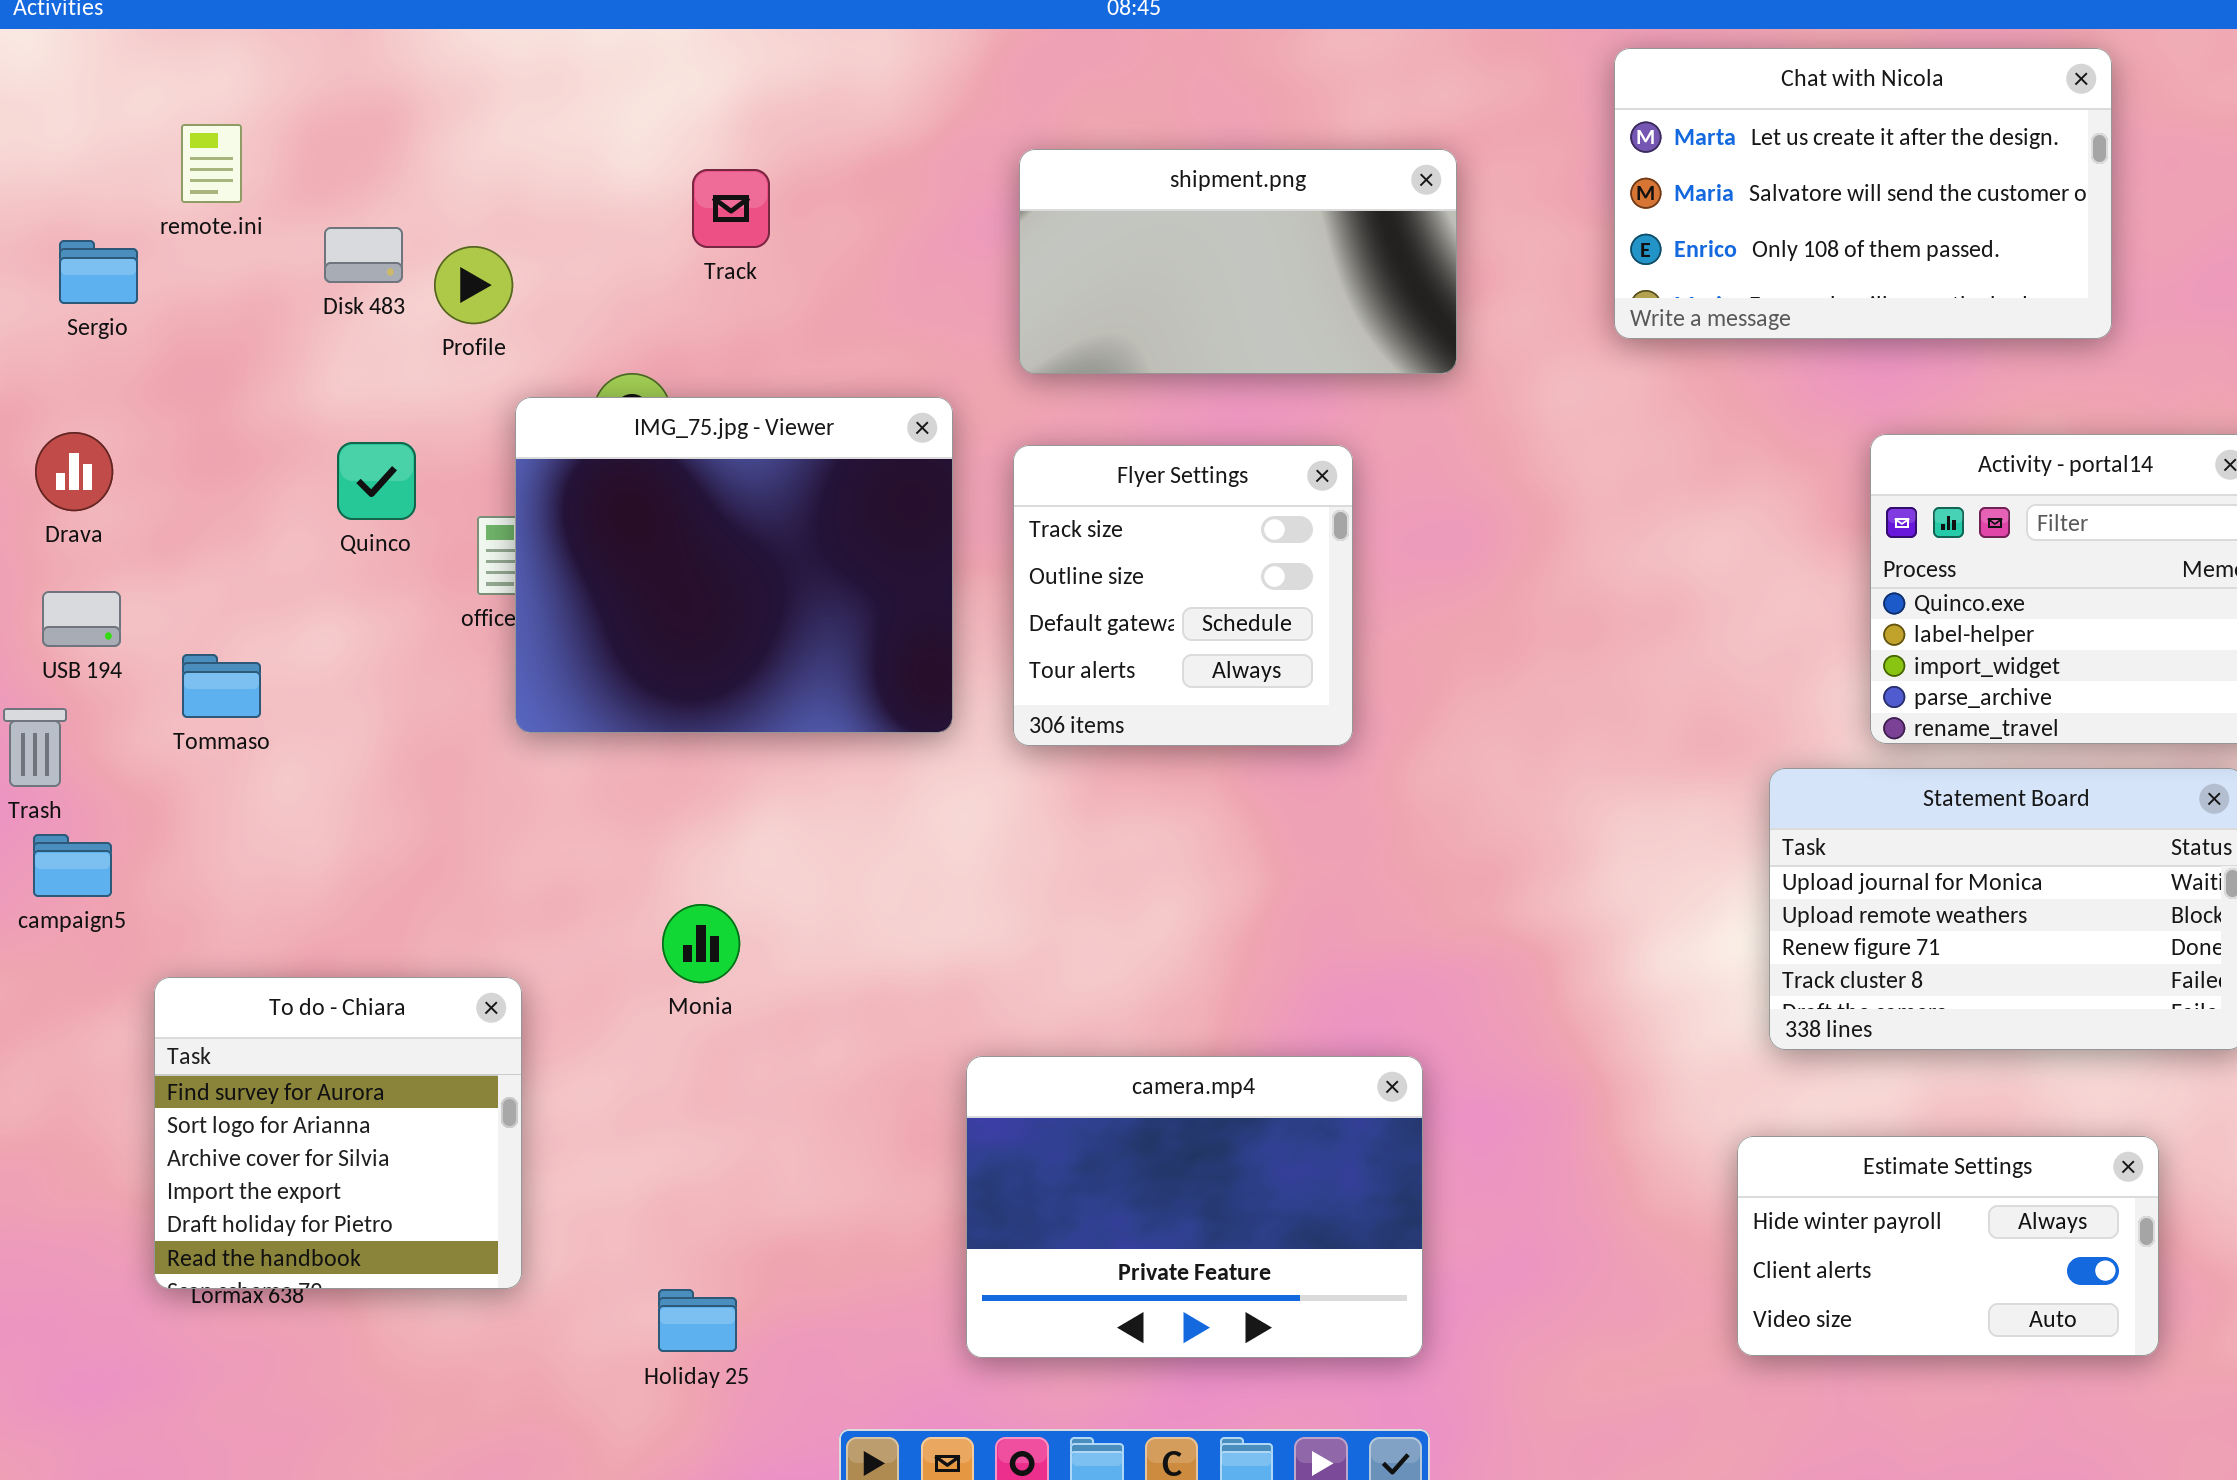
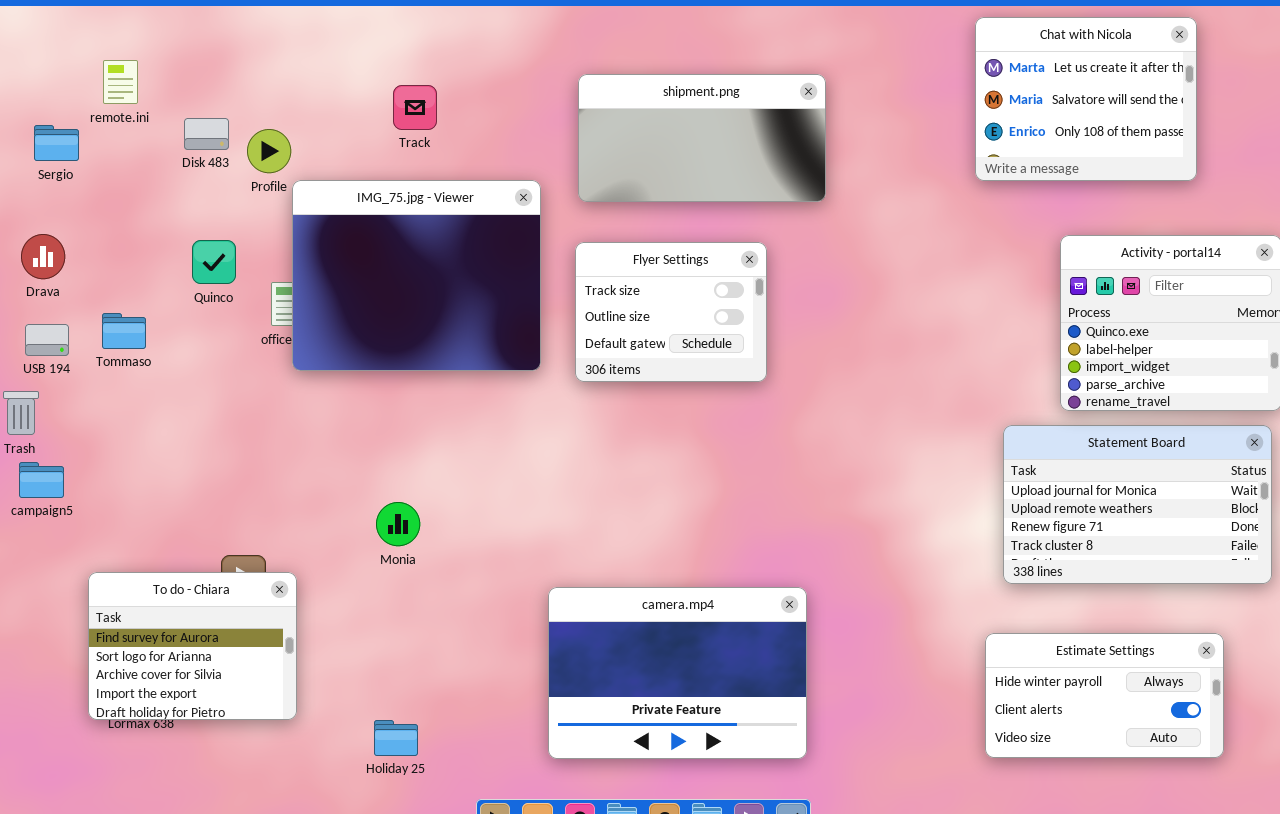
Chat with Nicola: [1614,48,2112,339] -> [975,17,1197,181], resized
IMG_75.jpg - Viewer: [515,397,953,733] -> [292,180,541,371], moved
Flyer Settings: [1013,445,1353,746] -> [575,242,767,382], resized
Tommaso: [182,654,261,718] -> [102,313,146,349], moved
To do - Chiara: [154,977,522,1289] -> [88,572,297,720], resized

